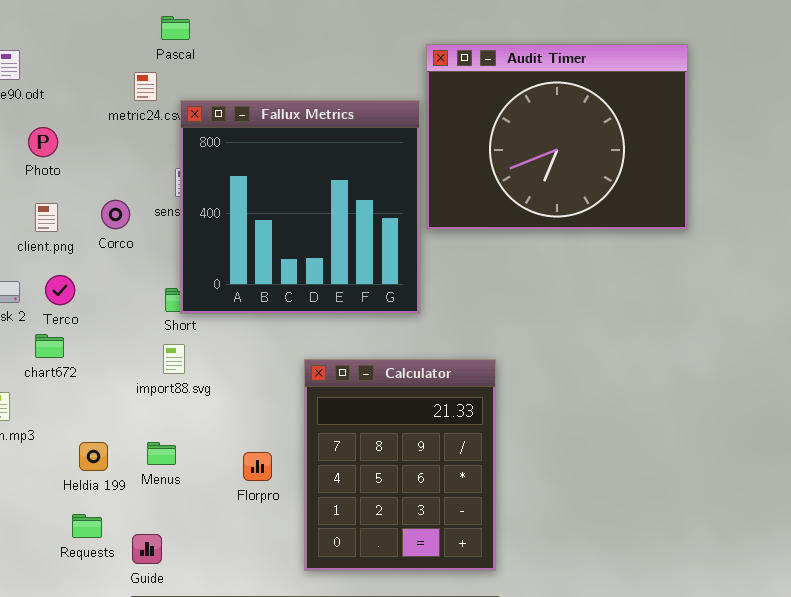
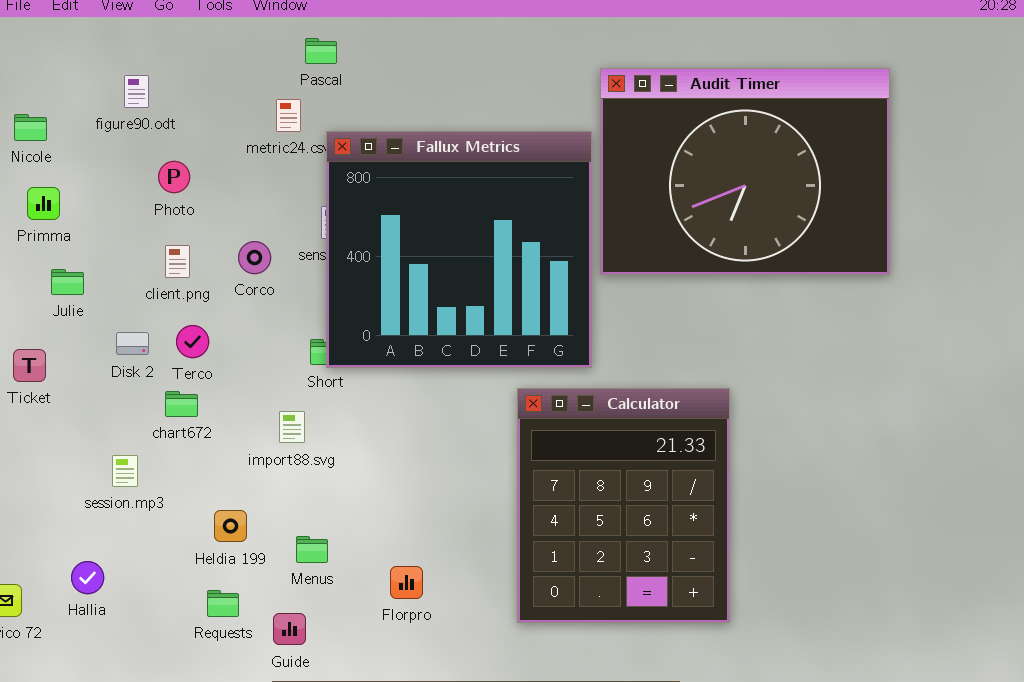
import88.svg: [163,344,185,374] -> [279,411,305,443], moved
Calculator: [304,359,496,571] -> [517,388,730,623], moved
Menus: [147,442,176,465] -> [296,536,328,563], moved
Florpro: [243,452,272,481] -> [390,566,423,599], moved

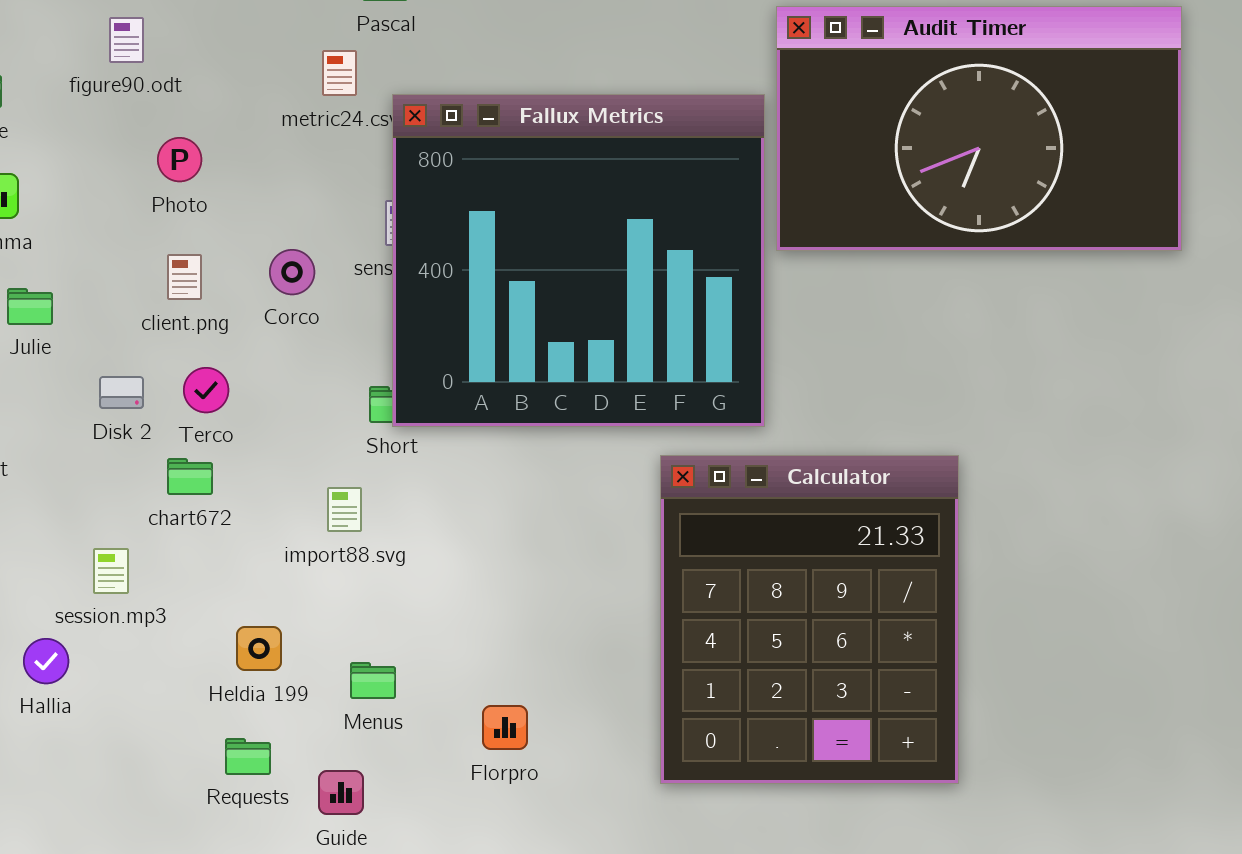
Audit Timer: [600,68,890,275] -> [776,6,1182,251], resized
Hallia: [71,561,104,594] -> [23,638,69,684], moved

